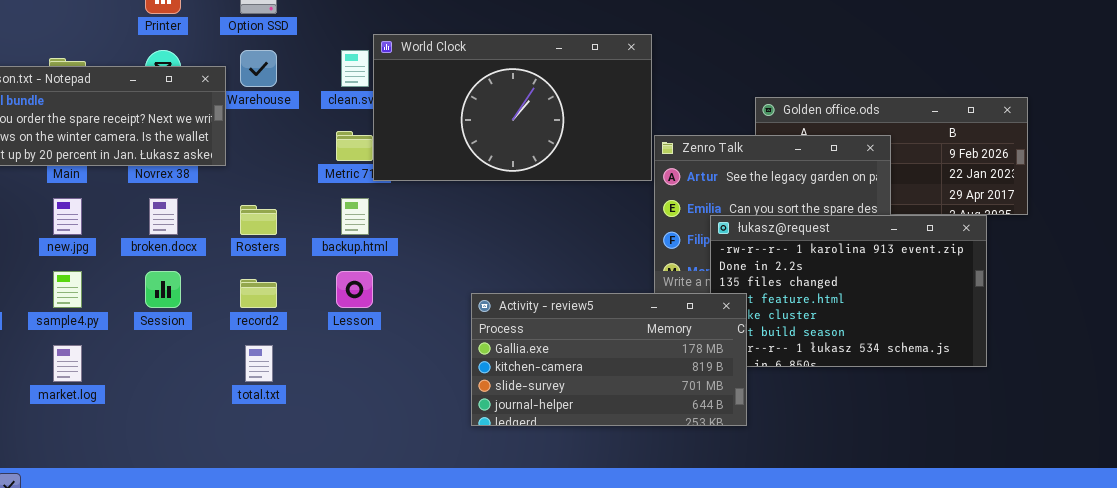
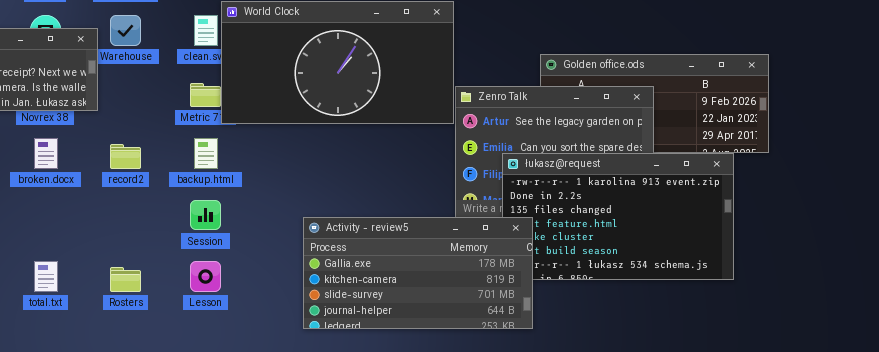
Rosters: [240,205,277,235] -> [110,267,141,292], moved
Session: [145,271,181,308] -> [190,200,221,230], moved
Lesson: [336,271,373,308] -> [190,261,221,292], moved
record2: [240,279,277,308] -> [110,144,141,169], moved
total.txt: [245,345,273,382] -> [34,261,58,292], moved

